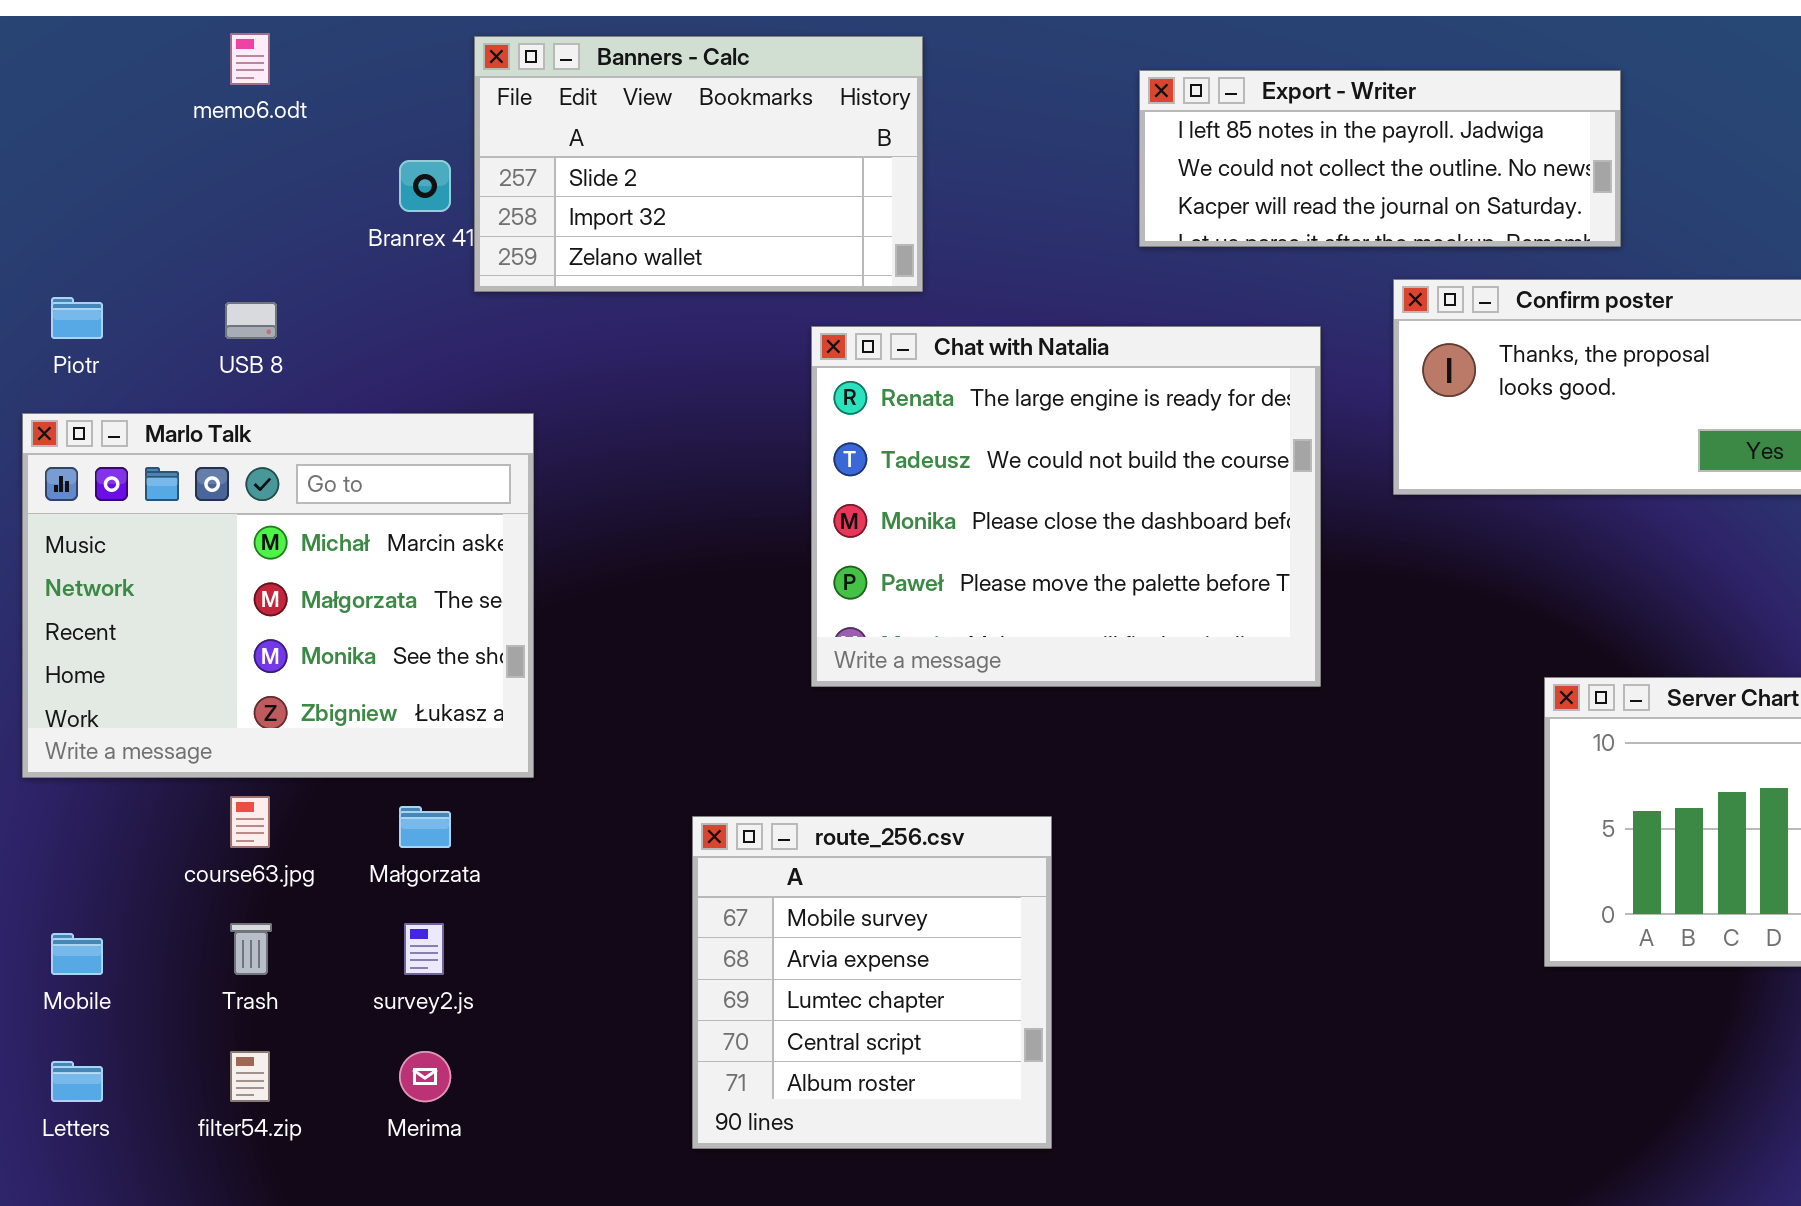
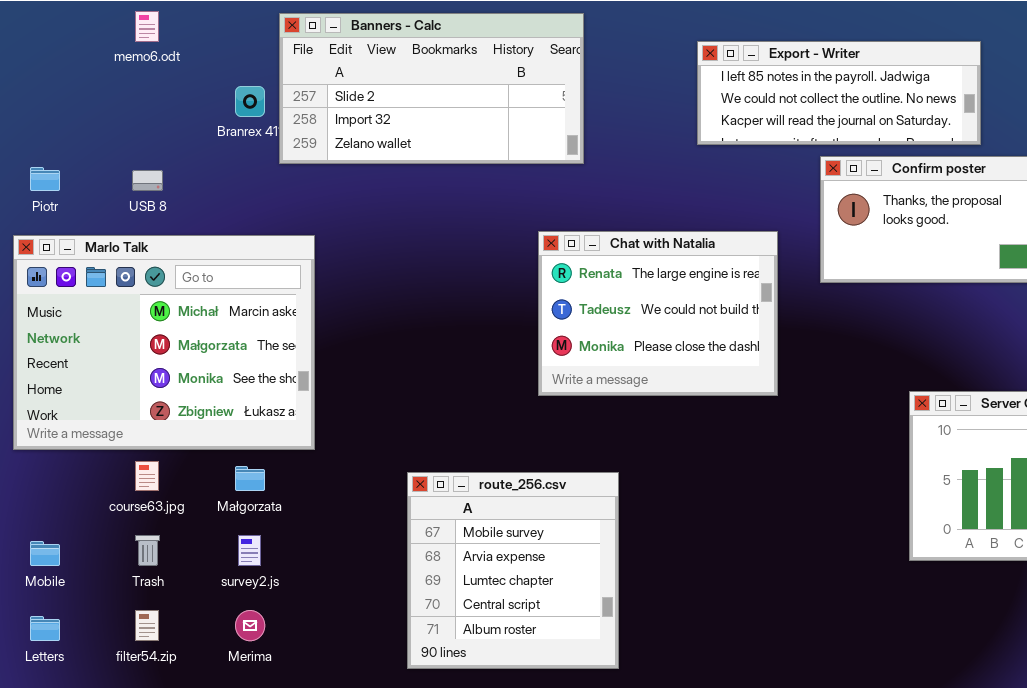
Banners - Calc: [474,36,923,292] -> [279,13,584,164], resized
Export - Writer: [1139,70,1621,247] -> [697,41,981,145], moved
Chat with Natalia: [811,326,1321,687] -> [538,231,778,396], resized

